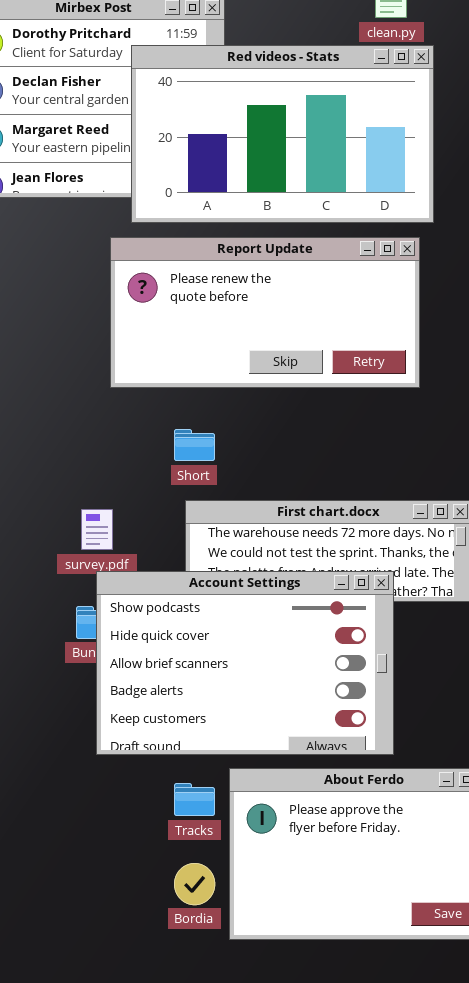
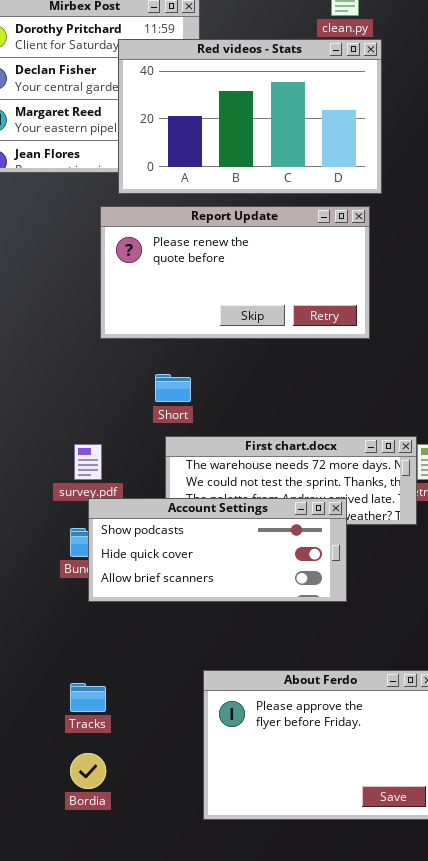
Account Settings: [96,571,394,755] -> [88,498,347,602], resized
Tracks: [174,783,215,816] -> [70,683,106,712], moved
Bordia: [174,863,215,905] -> [70,753,106,789], moved

